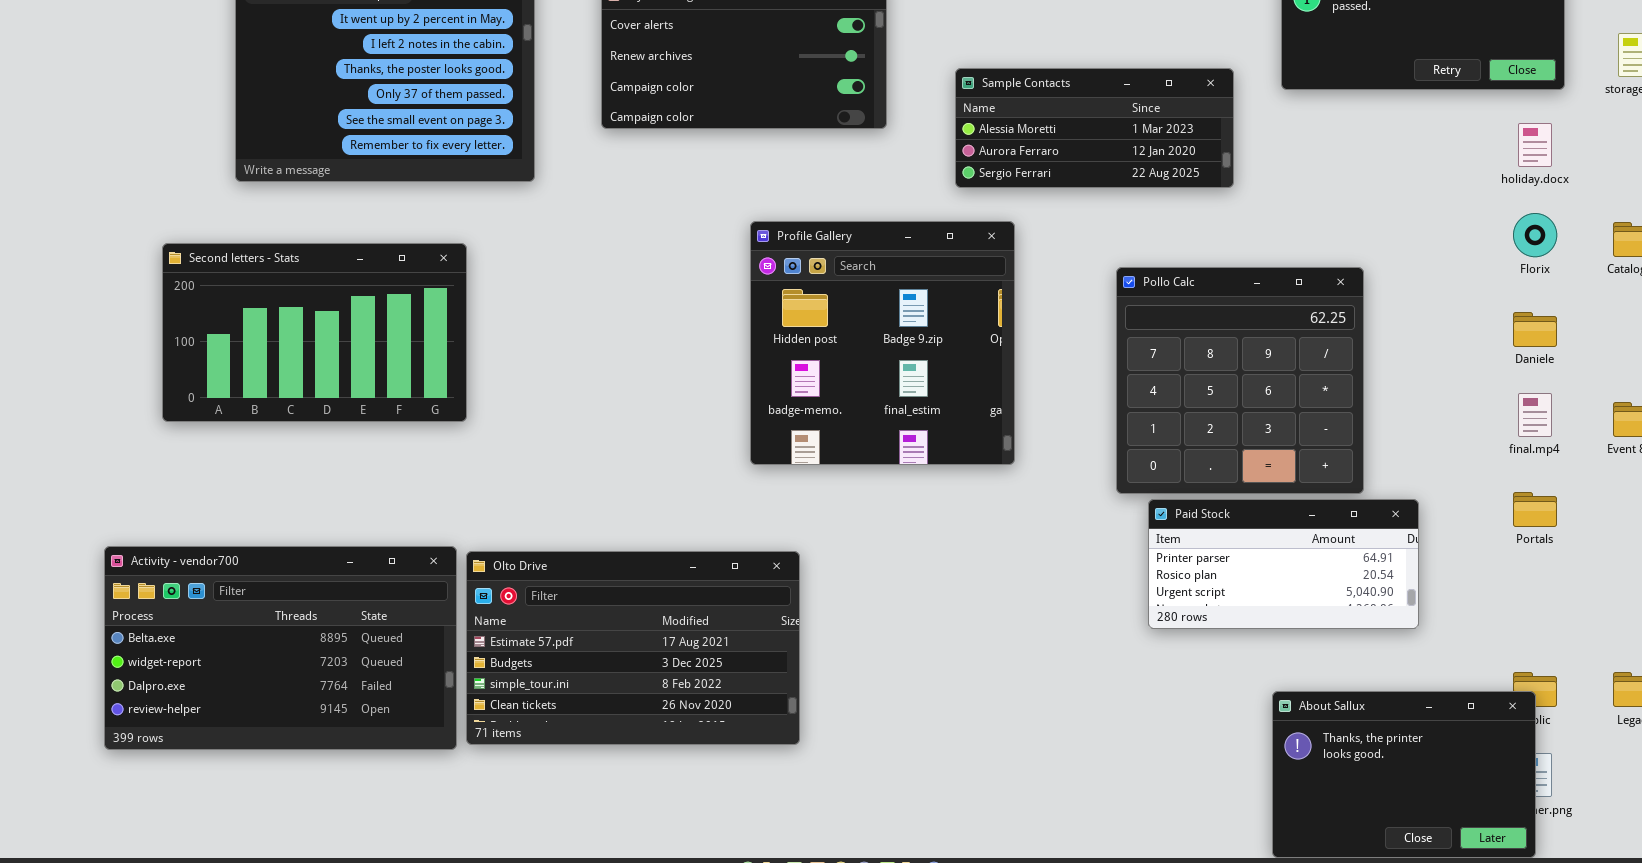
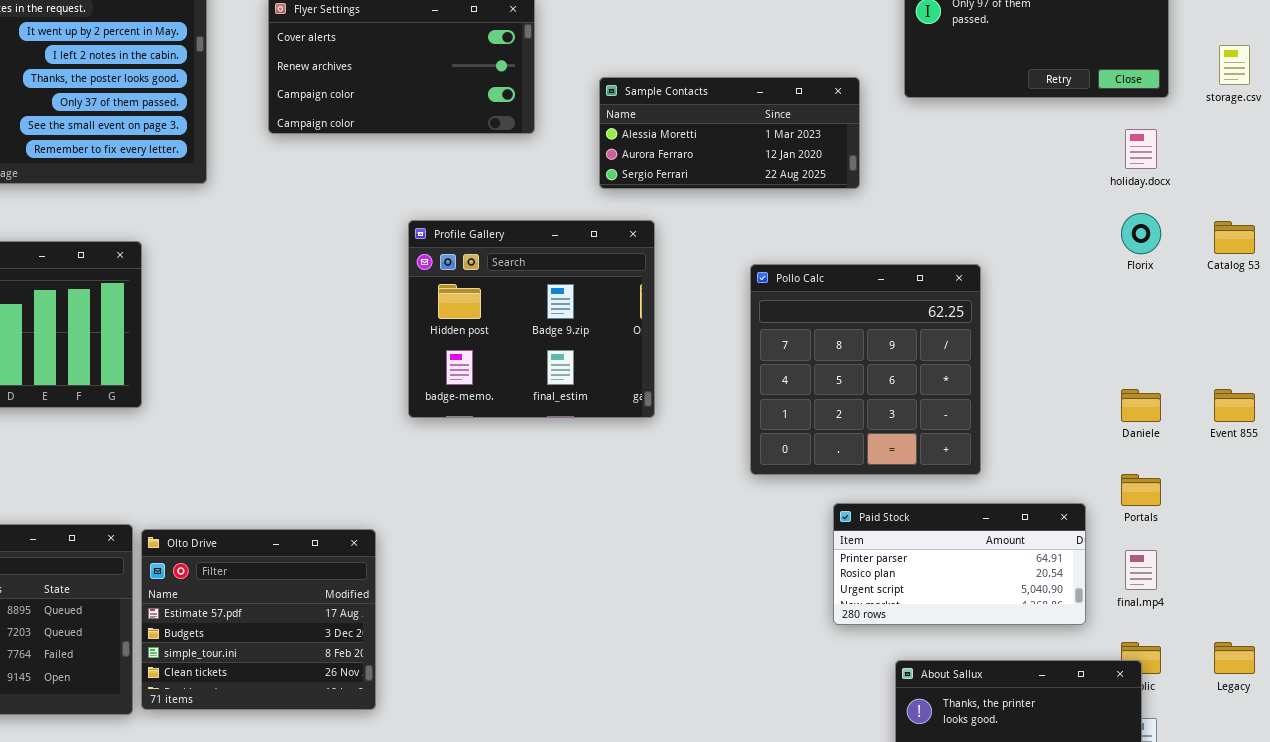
Profile Gallery: [750,221,1015,465] -> [408,220,655,418], resized
Daniele: [1513,312,1557,347] -> [1121,389,1161,422], moved
final.mp4: [1518,393,1552,437] -> [1125,550,1157,590], moved
Paid Stock: [1148,499,1419,629] -> [833,503,1086,625], moved
Olto Drive: [466,551,800,745] -> [141,529,376,710], resized

